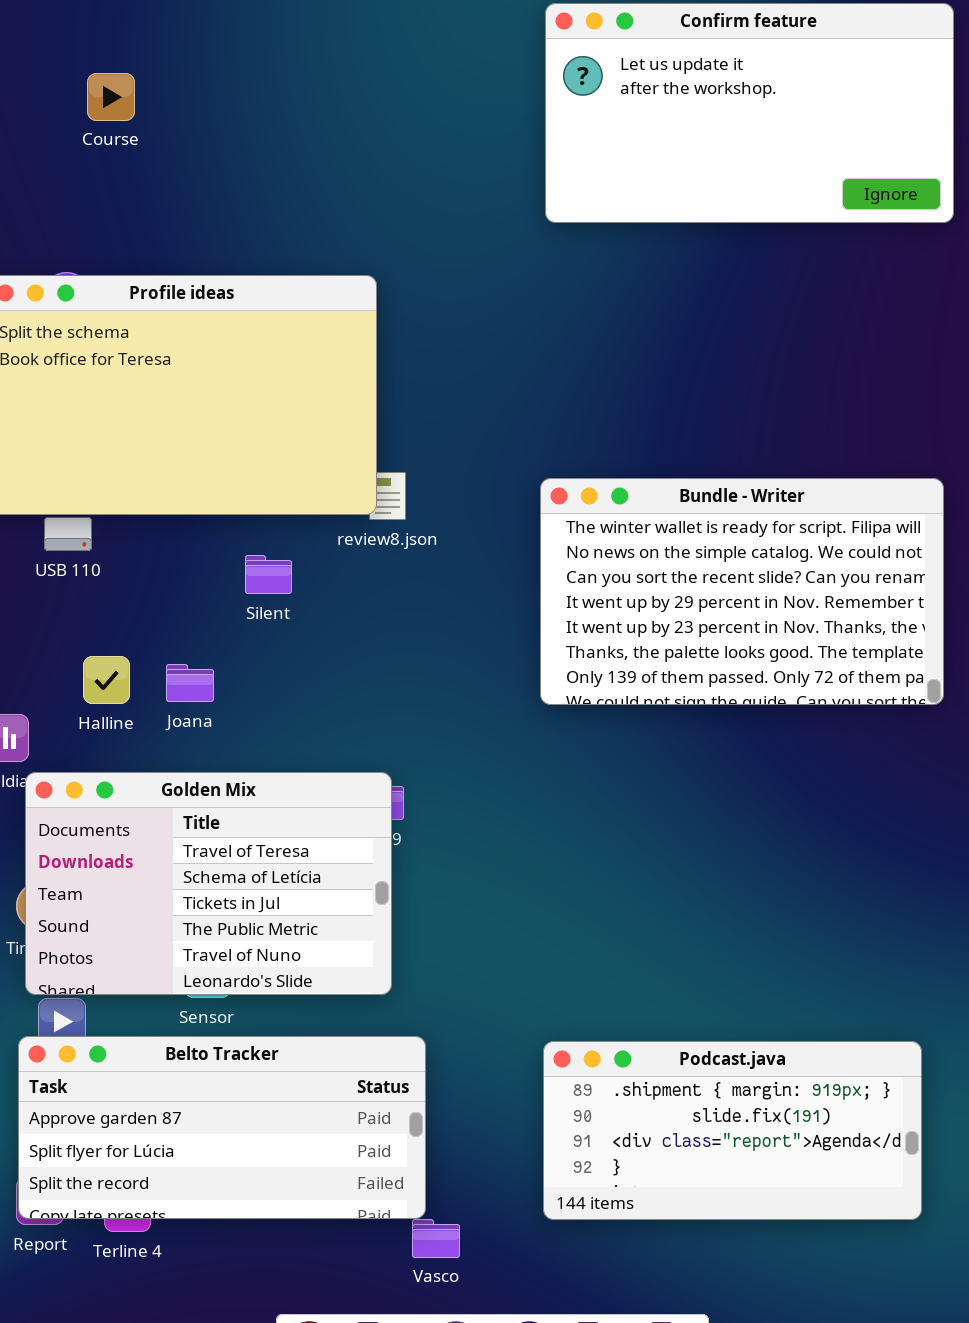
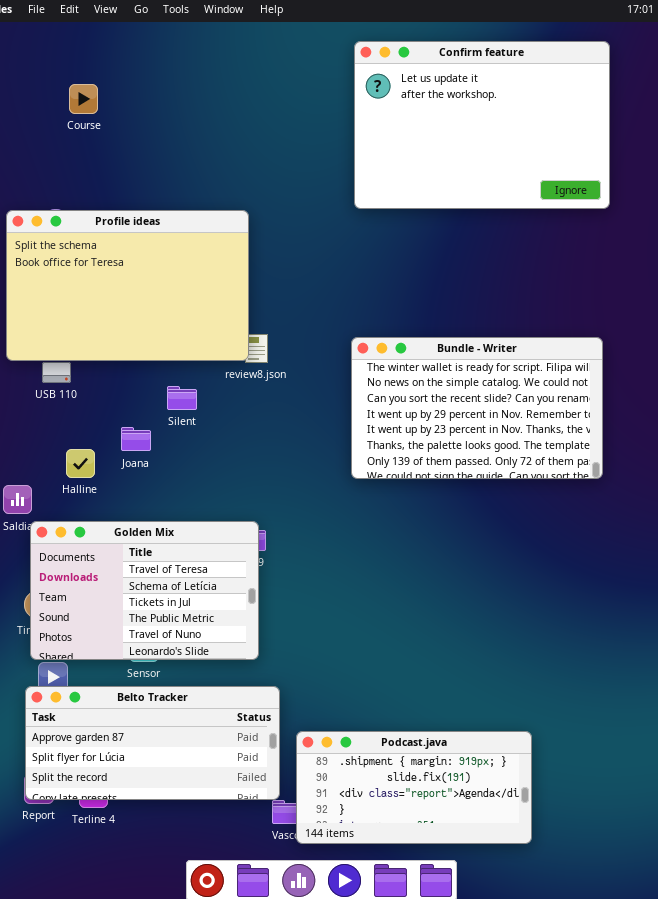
Confirm feature: [545,3,954,223] -> [354,41,610,209], resized
Joana: [166,664,214,702] -> [121,427,151,451], moved
Podcast.java: [543,1041,922,1220] -> [296,731,532,844], moved

